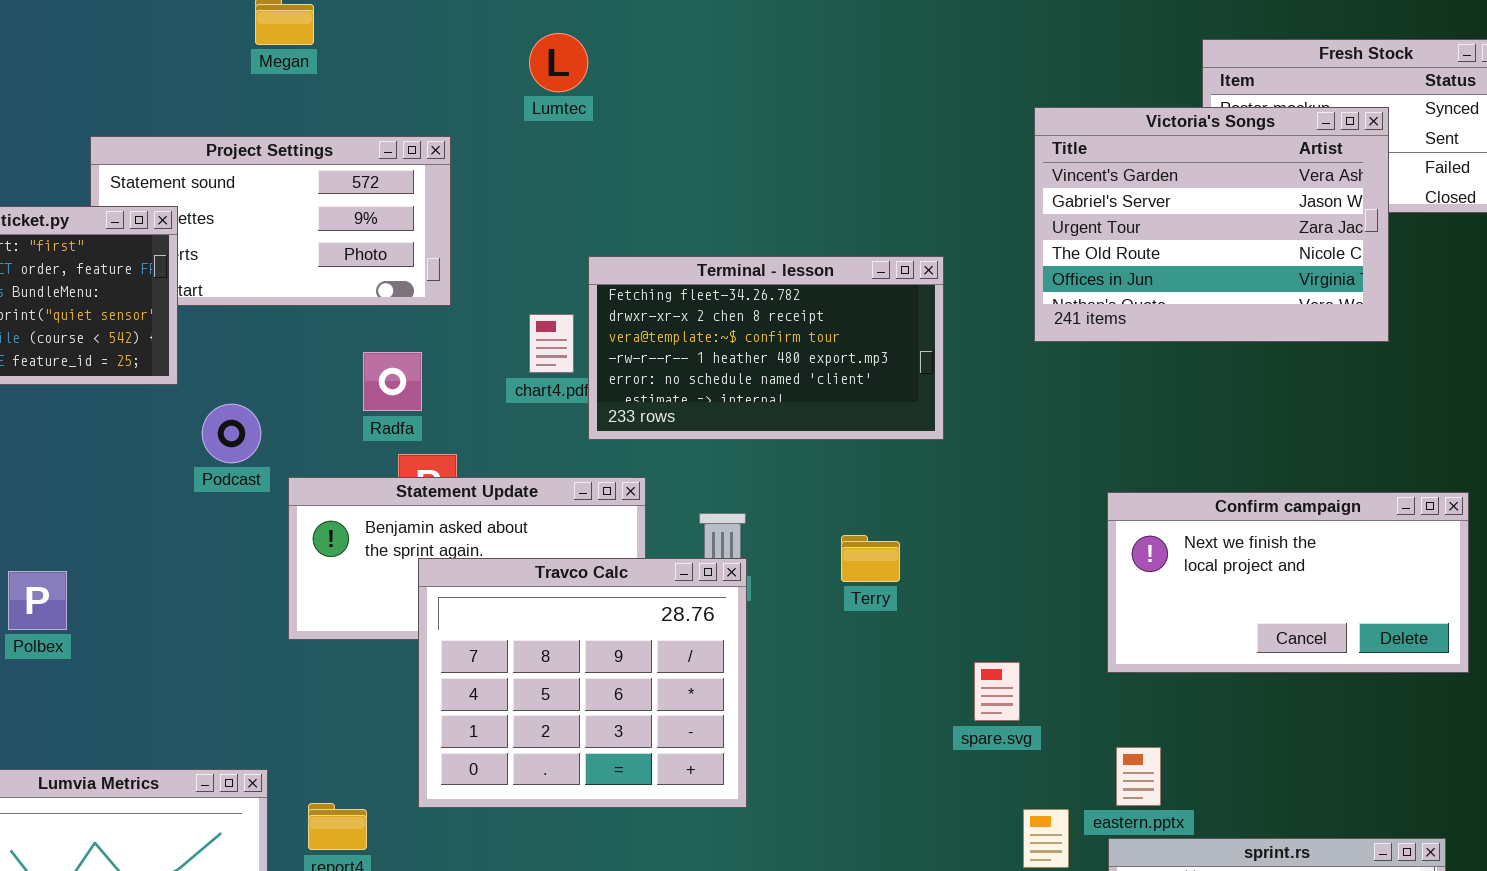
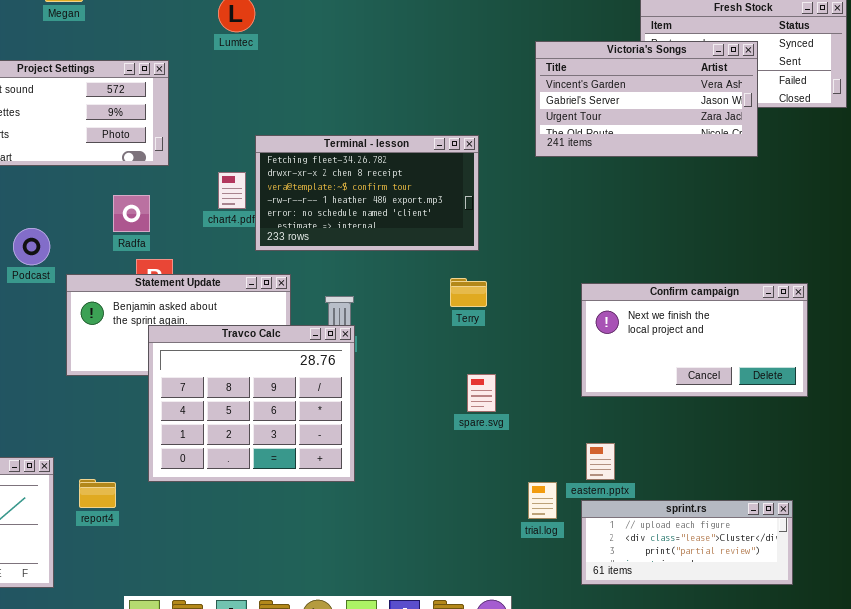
Victoria's Songs: [1034,107,1389,342] -> [535,41,758,157], resized
Terry: [841,535,900,582] -> [450,278,487,307], moved
spare.svg: [974,662,1020,721] -> [467,374,496,412], moved

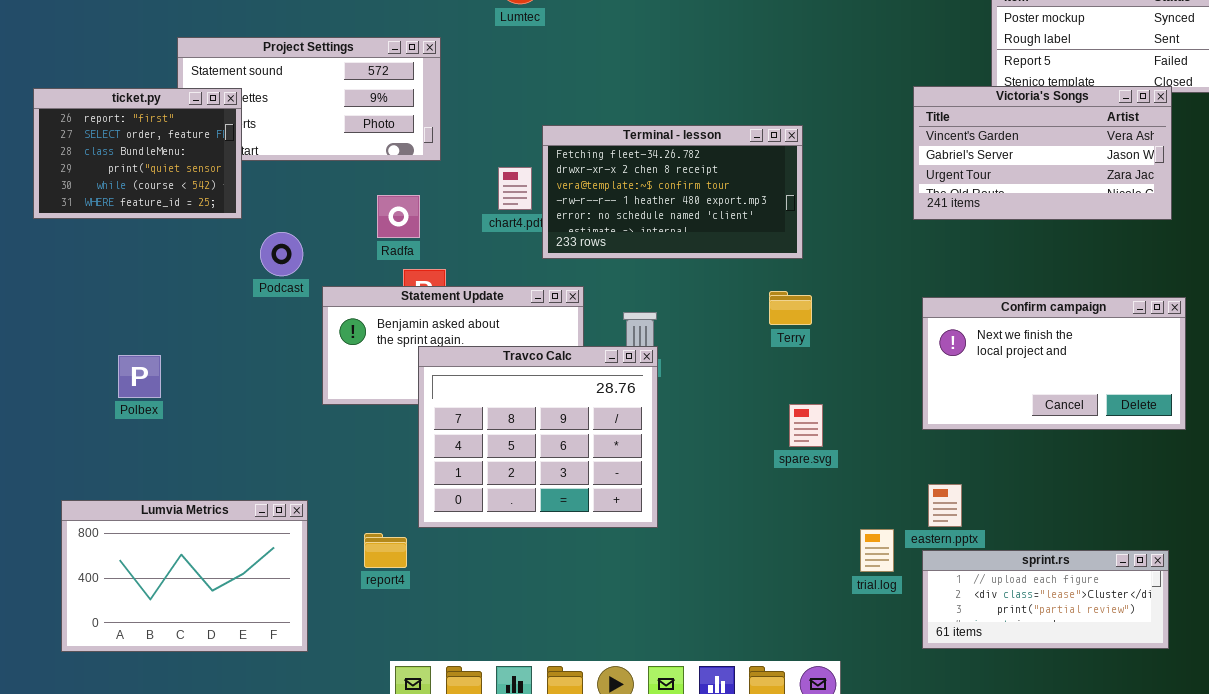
Victoria's Songs: [535,41,758,157] -> [913,86,1172,220], moved
report4: [79,479,116,508] -> [364,533,407,568], moved

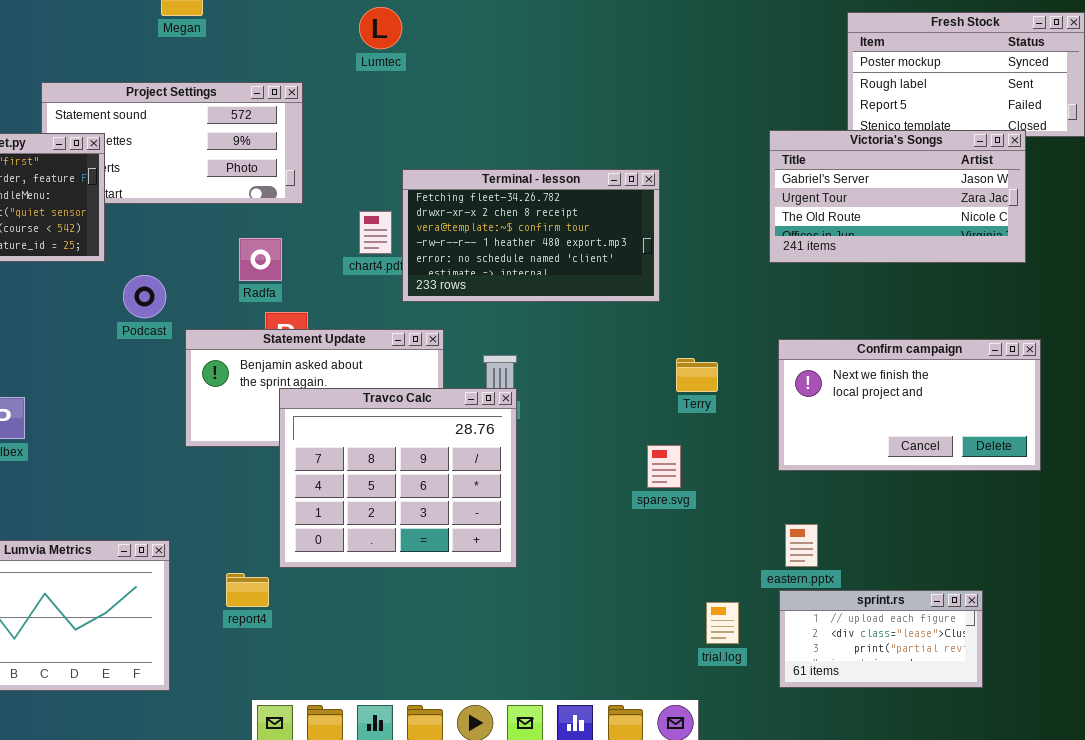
Victoria's Songs: [913,86,1172,220] -> [769,130,1026,263], scrolled down 1 row
Terry: [769,291,812,325] -> [676,358,718,392], moved
trial.log: [860,529,894,572] -> [706,602,739,644], moved
sprint.rs: [922,550,1169,649] -> [779,590,983,688], resized

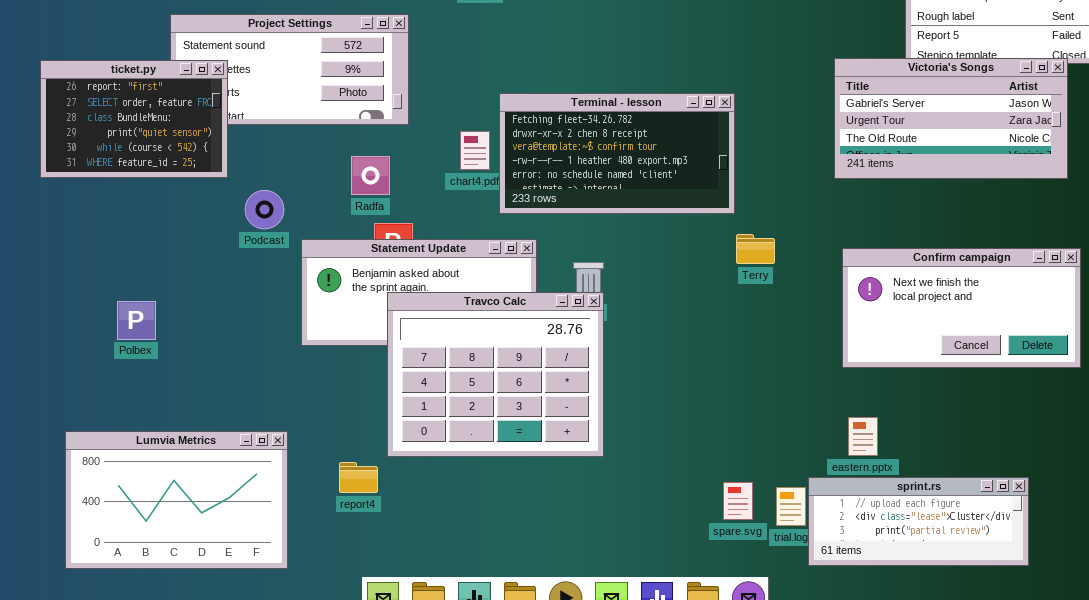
Terry: [676,358,718,392] -> [736,234,775,264], moved
spare.svg: [647,445,681,488] -> [723,482,753,520], moved
sprint.rs: [779,590,983,688] -> [808,477,1029,566], resized

